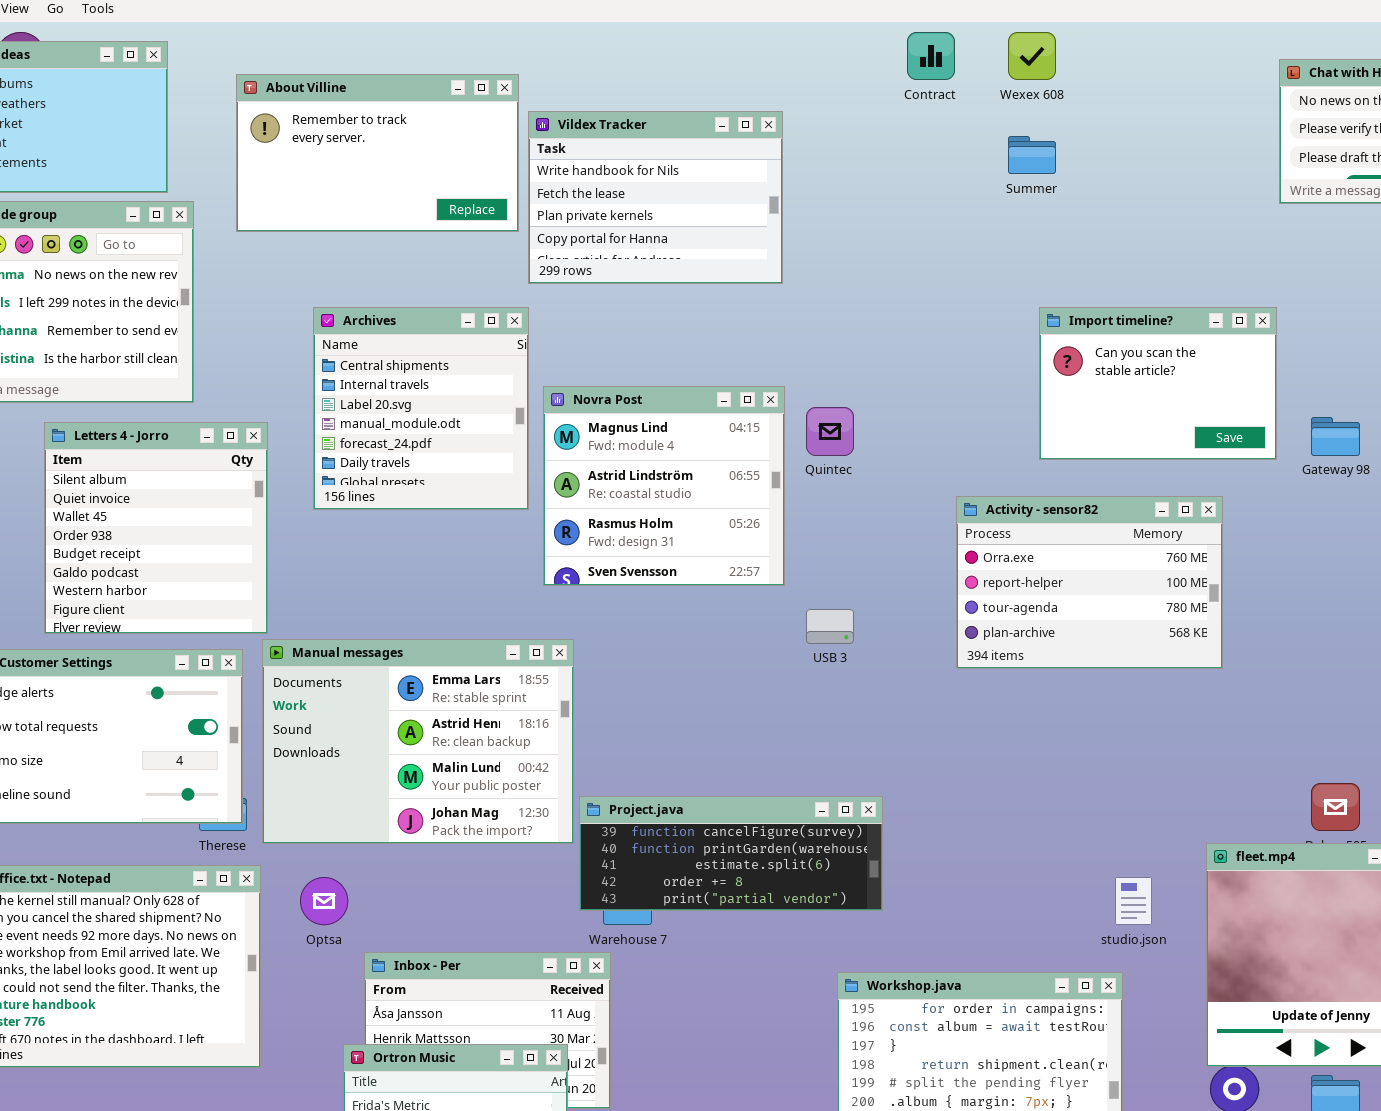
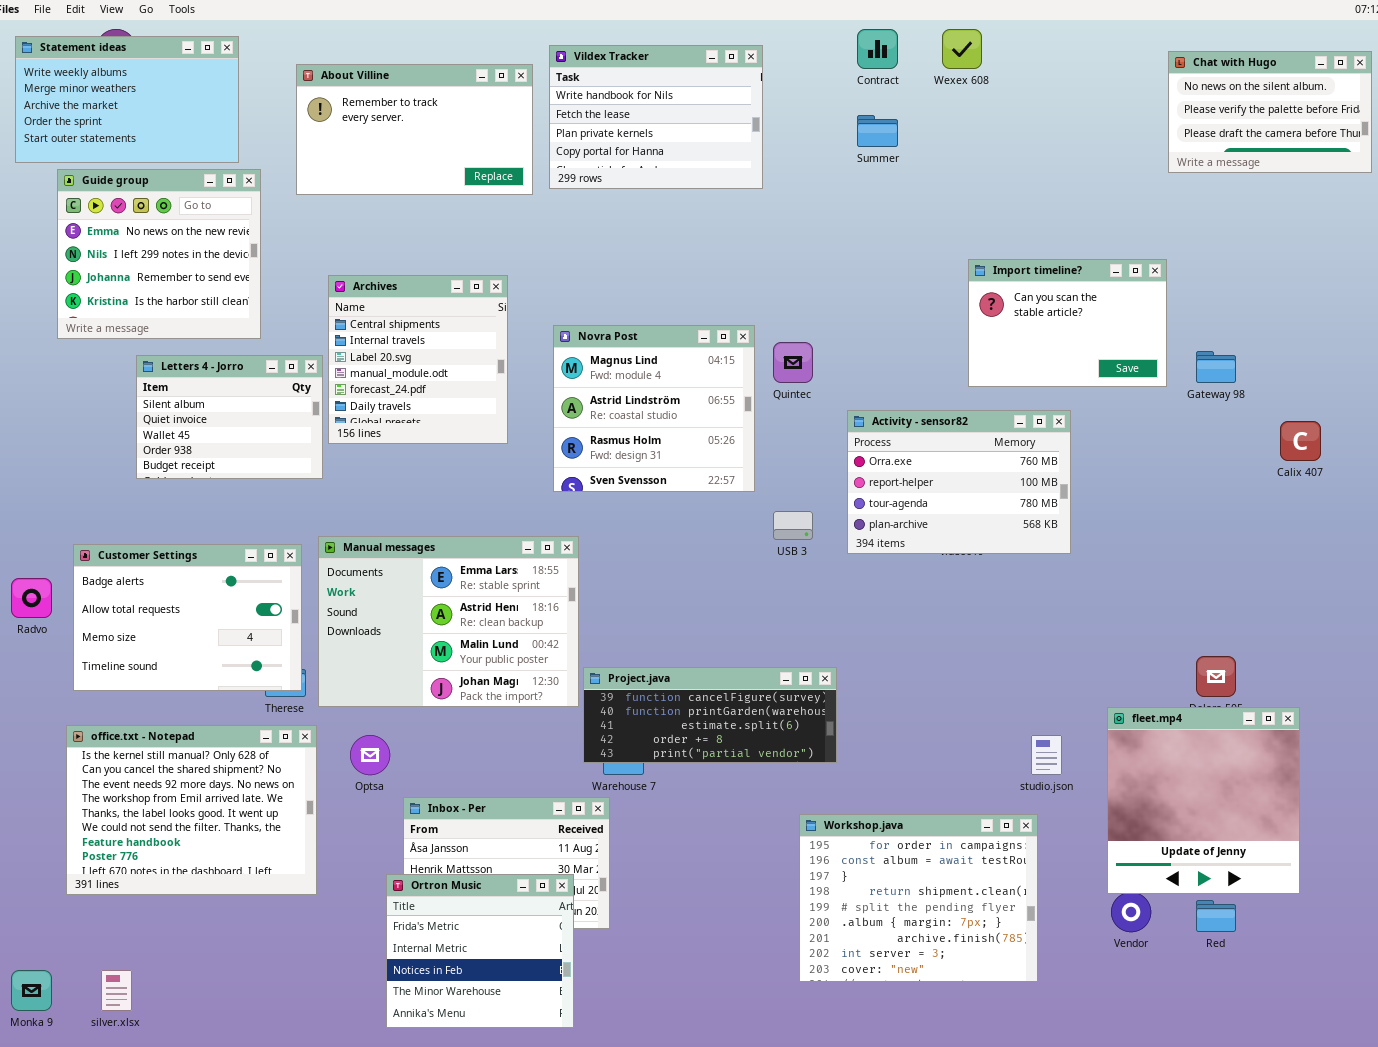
Vildex Tracker: [528,111,783,284] -> [549,45,763,189], moved
Summer: [1008,136,1056,174] -> [857,115,898,147], moved
Archives: [313,307,529,510] -> [328,275,508,444], moved
Letters 4 - Jorro: [44,422,268,634] -> [136,355,323,479], resized
Activity - sensor82: [956,496,1223,669] -> [847,410,1071,554], moved

